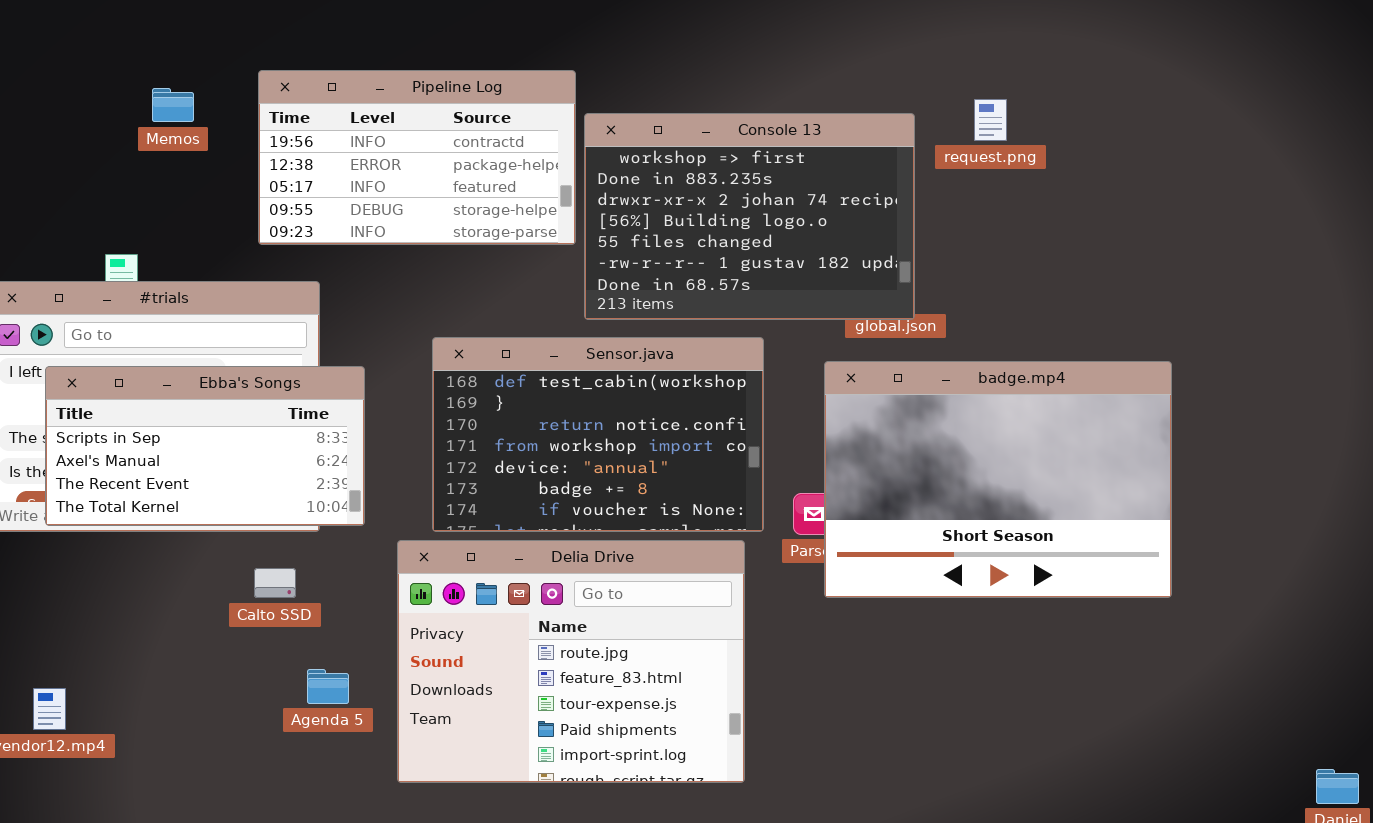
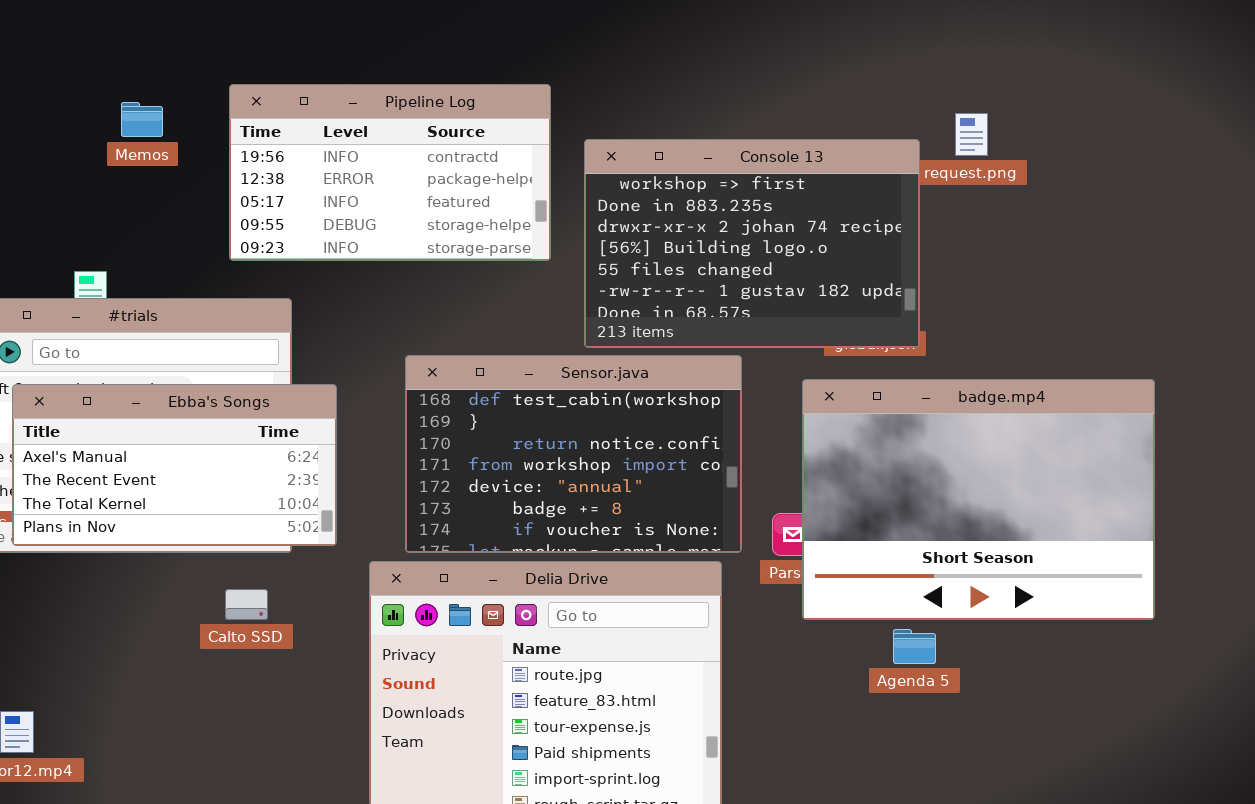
Console 13: [584,113,915,320] -> [584,139,920,348], moved
Ebba's Songs: [45,366,365,526] -> [12,384,337,546], scrolled down 1 row
Agenda 5: [307,669,349,704] -> [893,629,936,664], moved

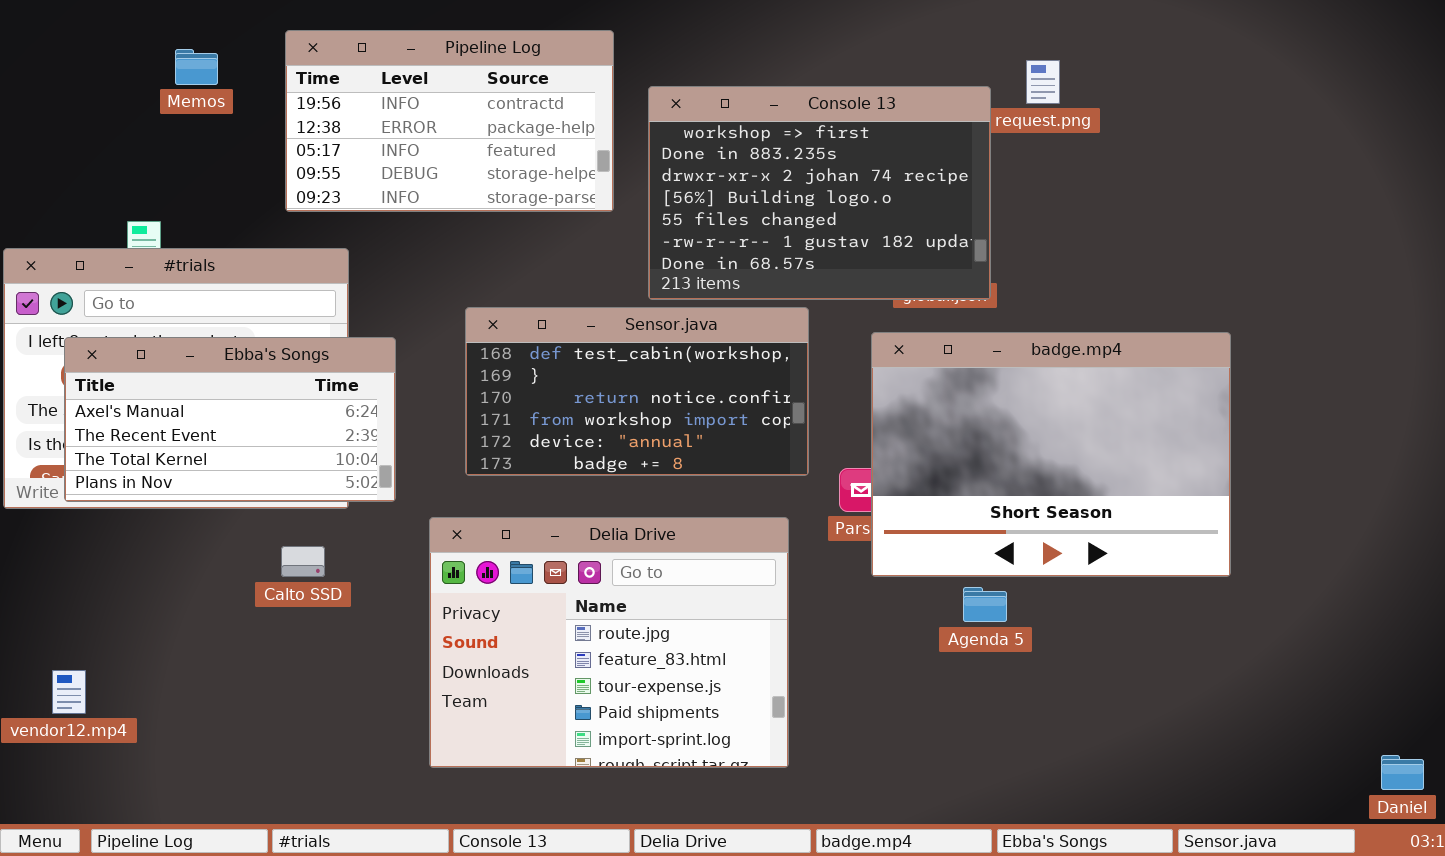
Sensor.java: [405,355,742,553] -> [465,307,809,476], resized

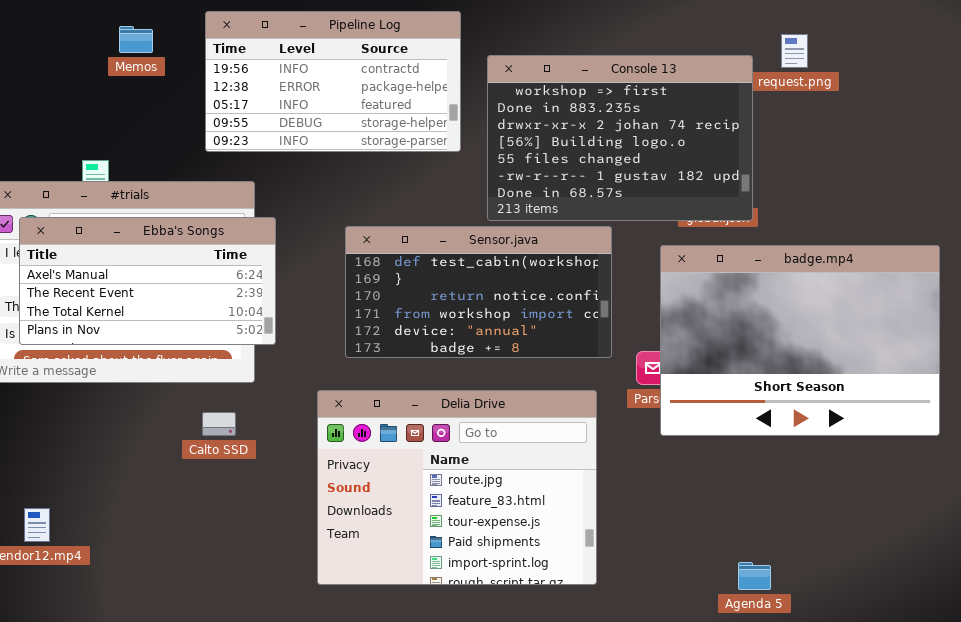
Ebba's Songs: [64,337,396,502] -> [19,217,276,345], moved
Agenda 5: [963,587,1007,622] -> [738,562,771,590], moved

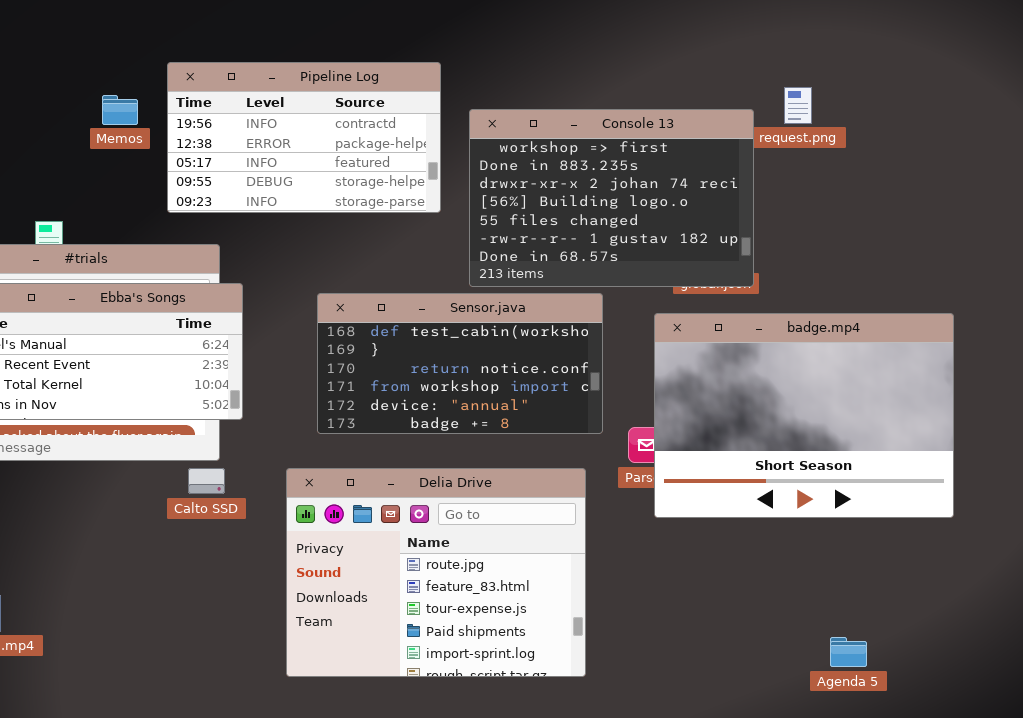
Memos: [119,26,153,53] -> [102,95,138,125], moved
Calto SSD: [202,412,236,436] -> [188,468,225,494], moved
Agenda 5: [738,562,771,590] -> [830,637,867,667], moved

